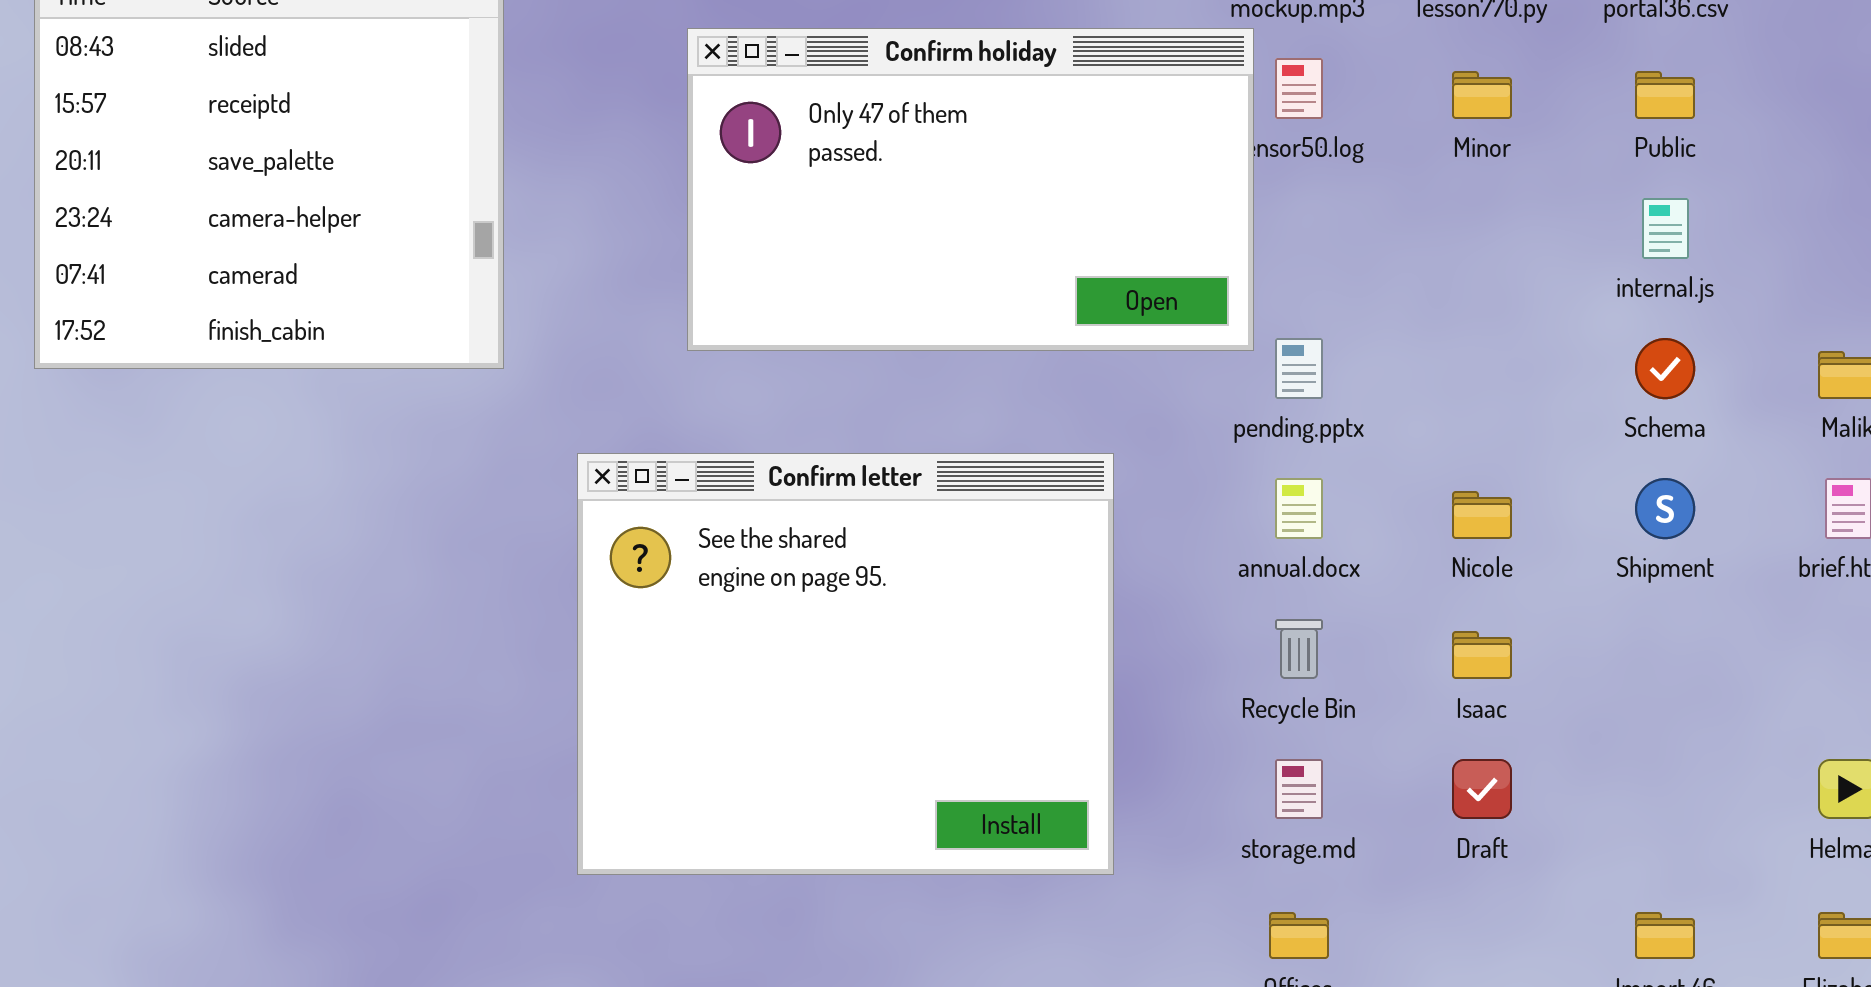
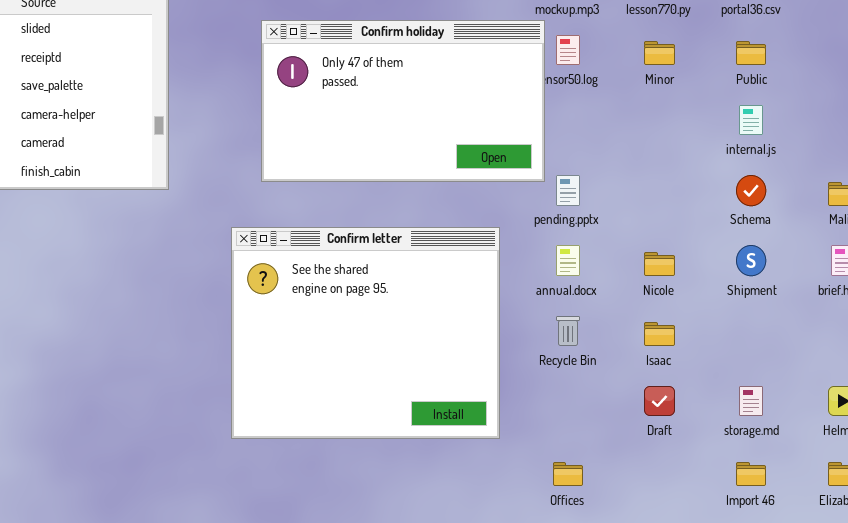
Confirm letter: [577,453,1114,875] -> [231,227,500,439], moved
storage.md: [1275,759,1323,819] -> [739,386,763,416], moved

